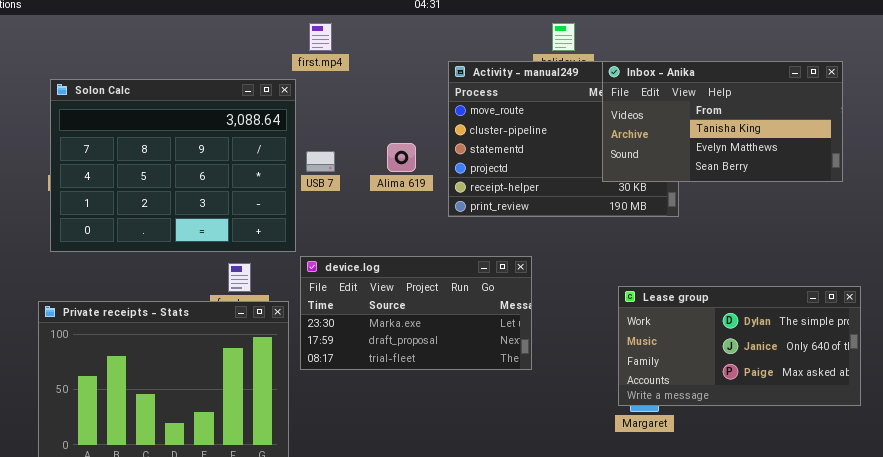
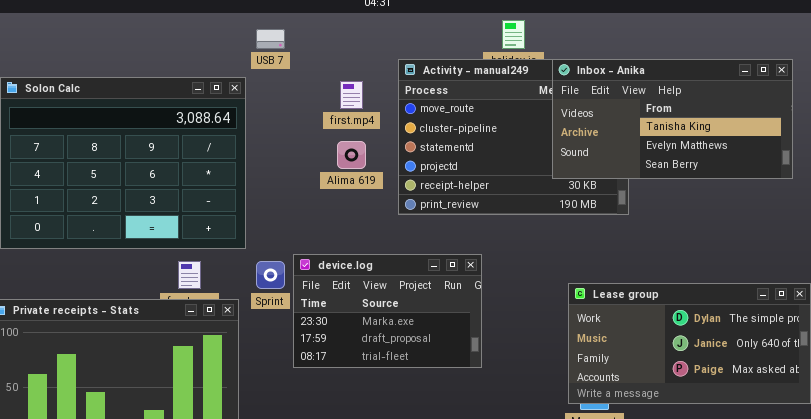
first.mp4: [309,23,332,51] -> [340,81,363,109], moved
USB 7: [306,151,335,172] -> [256,29,285,49], moved
device.log: [300,256,532,370] -> [293,254,482,368], resized

